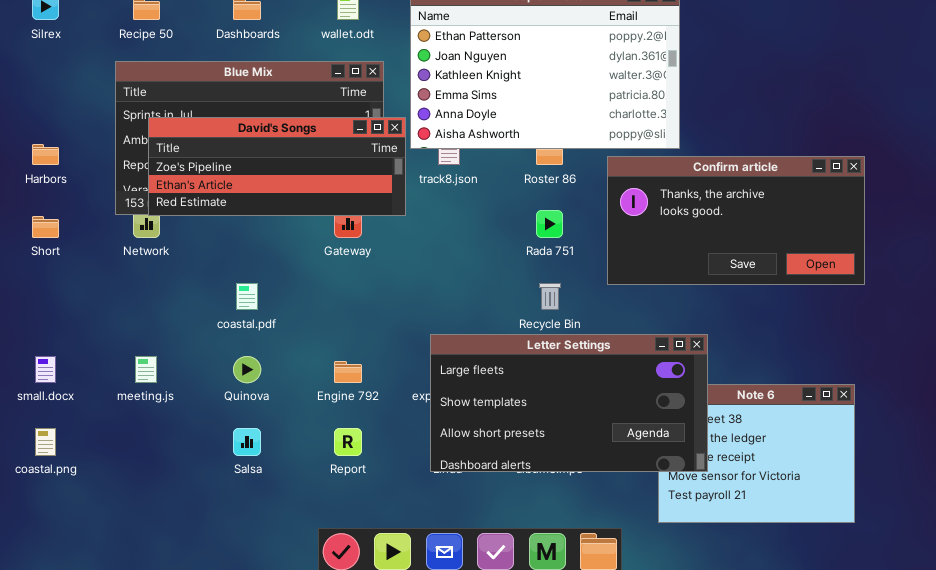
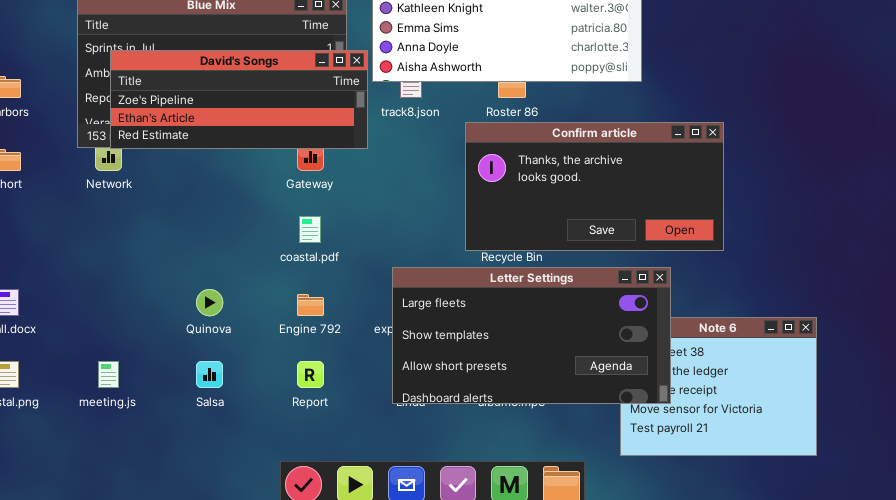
Confirm article: [607,156,865,285] -> [465,122,724,251], moved
coastal.pdf: [236,283,258,310] -> [299,216,321,243], moved
meeting.js: [135,356,157,383] -> [98,361,119,388], moved

